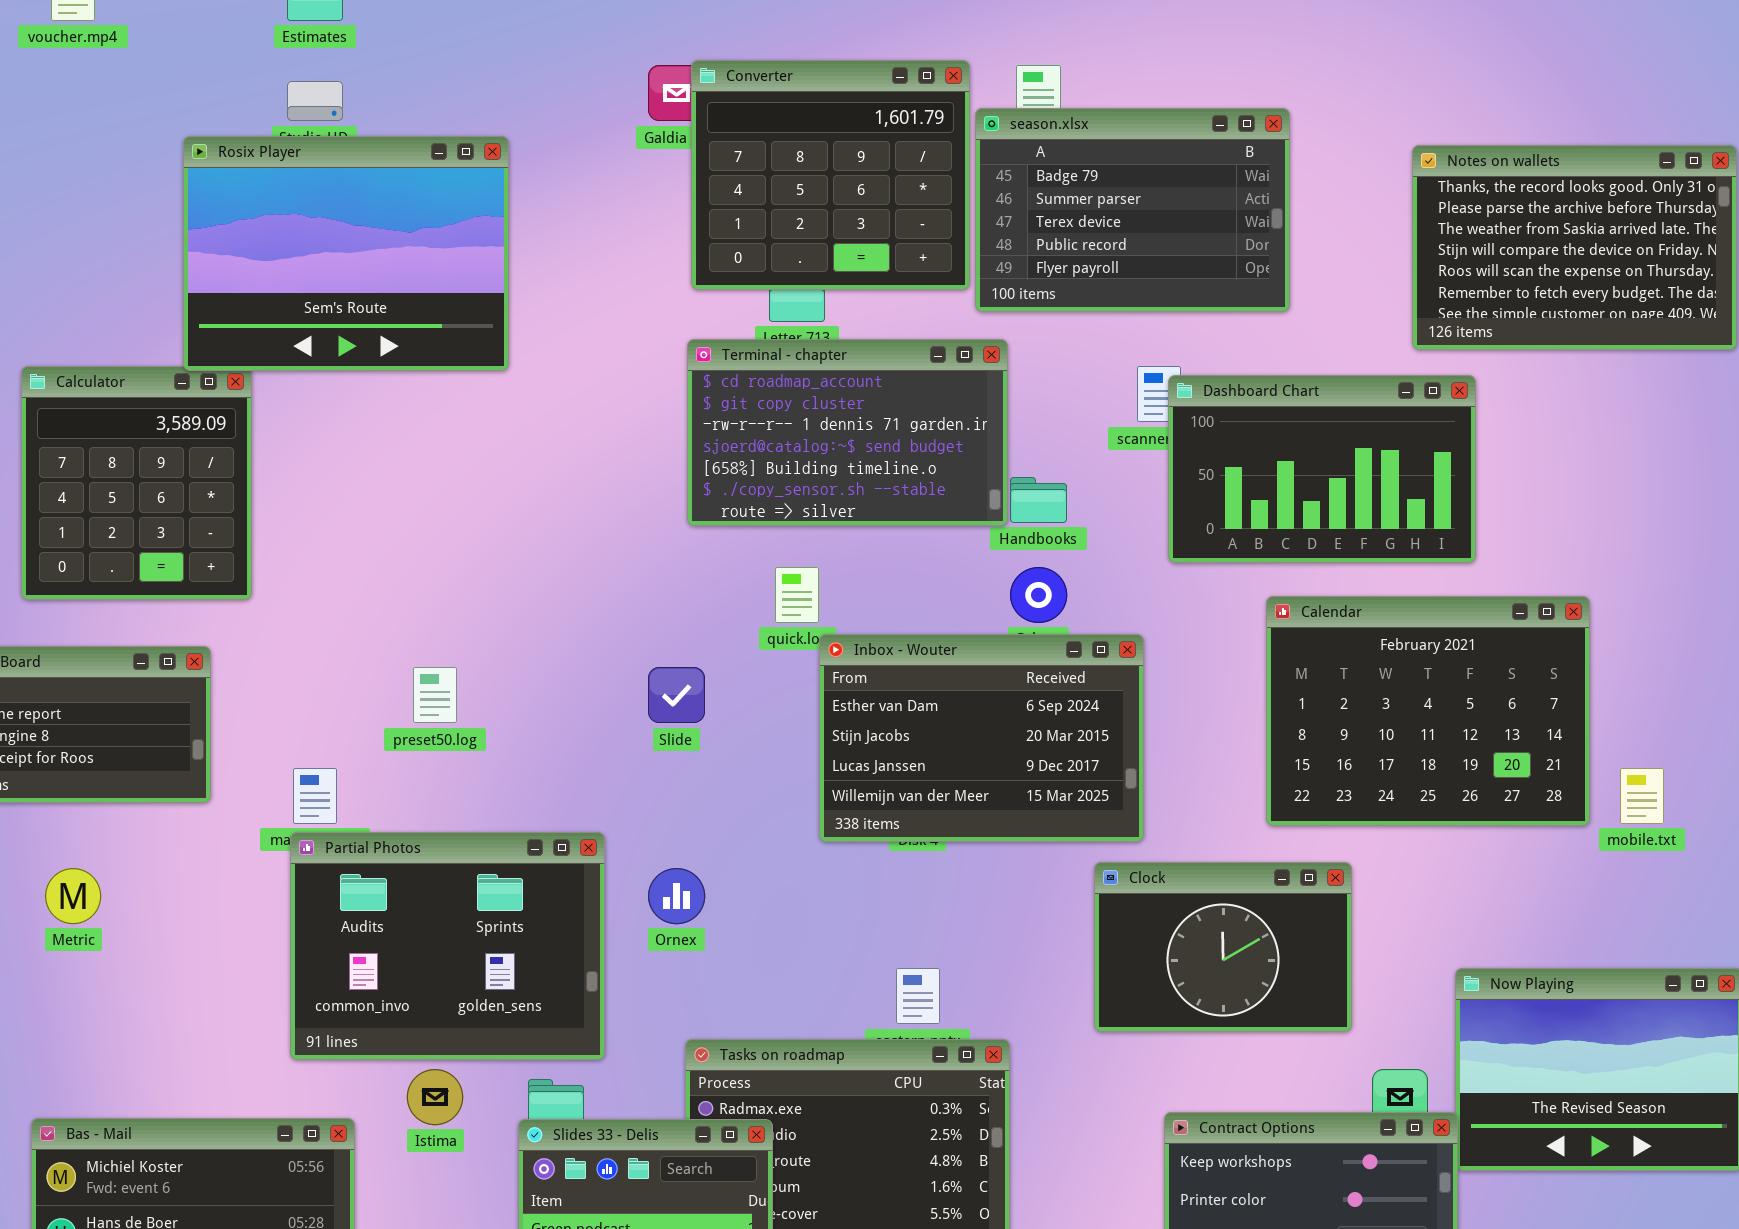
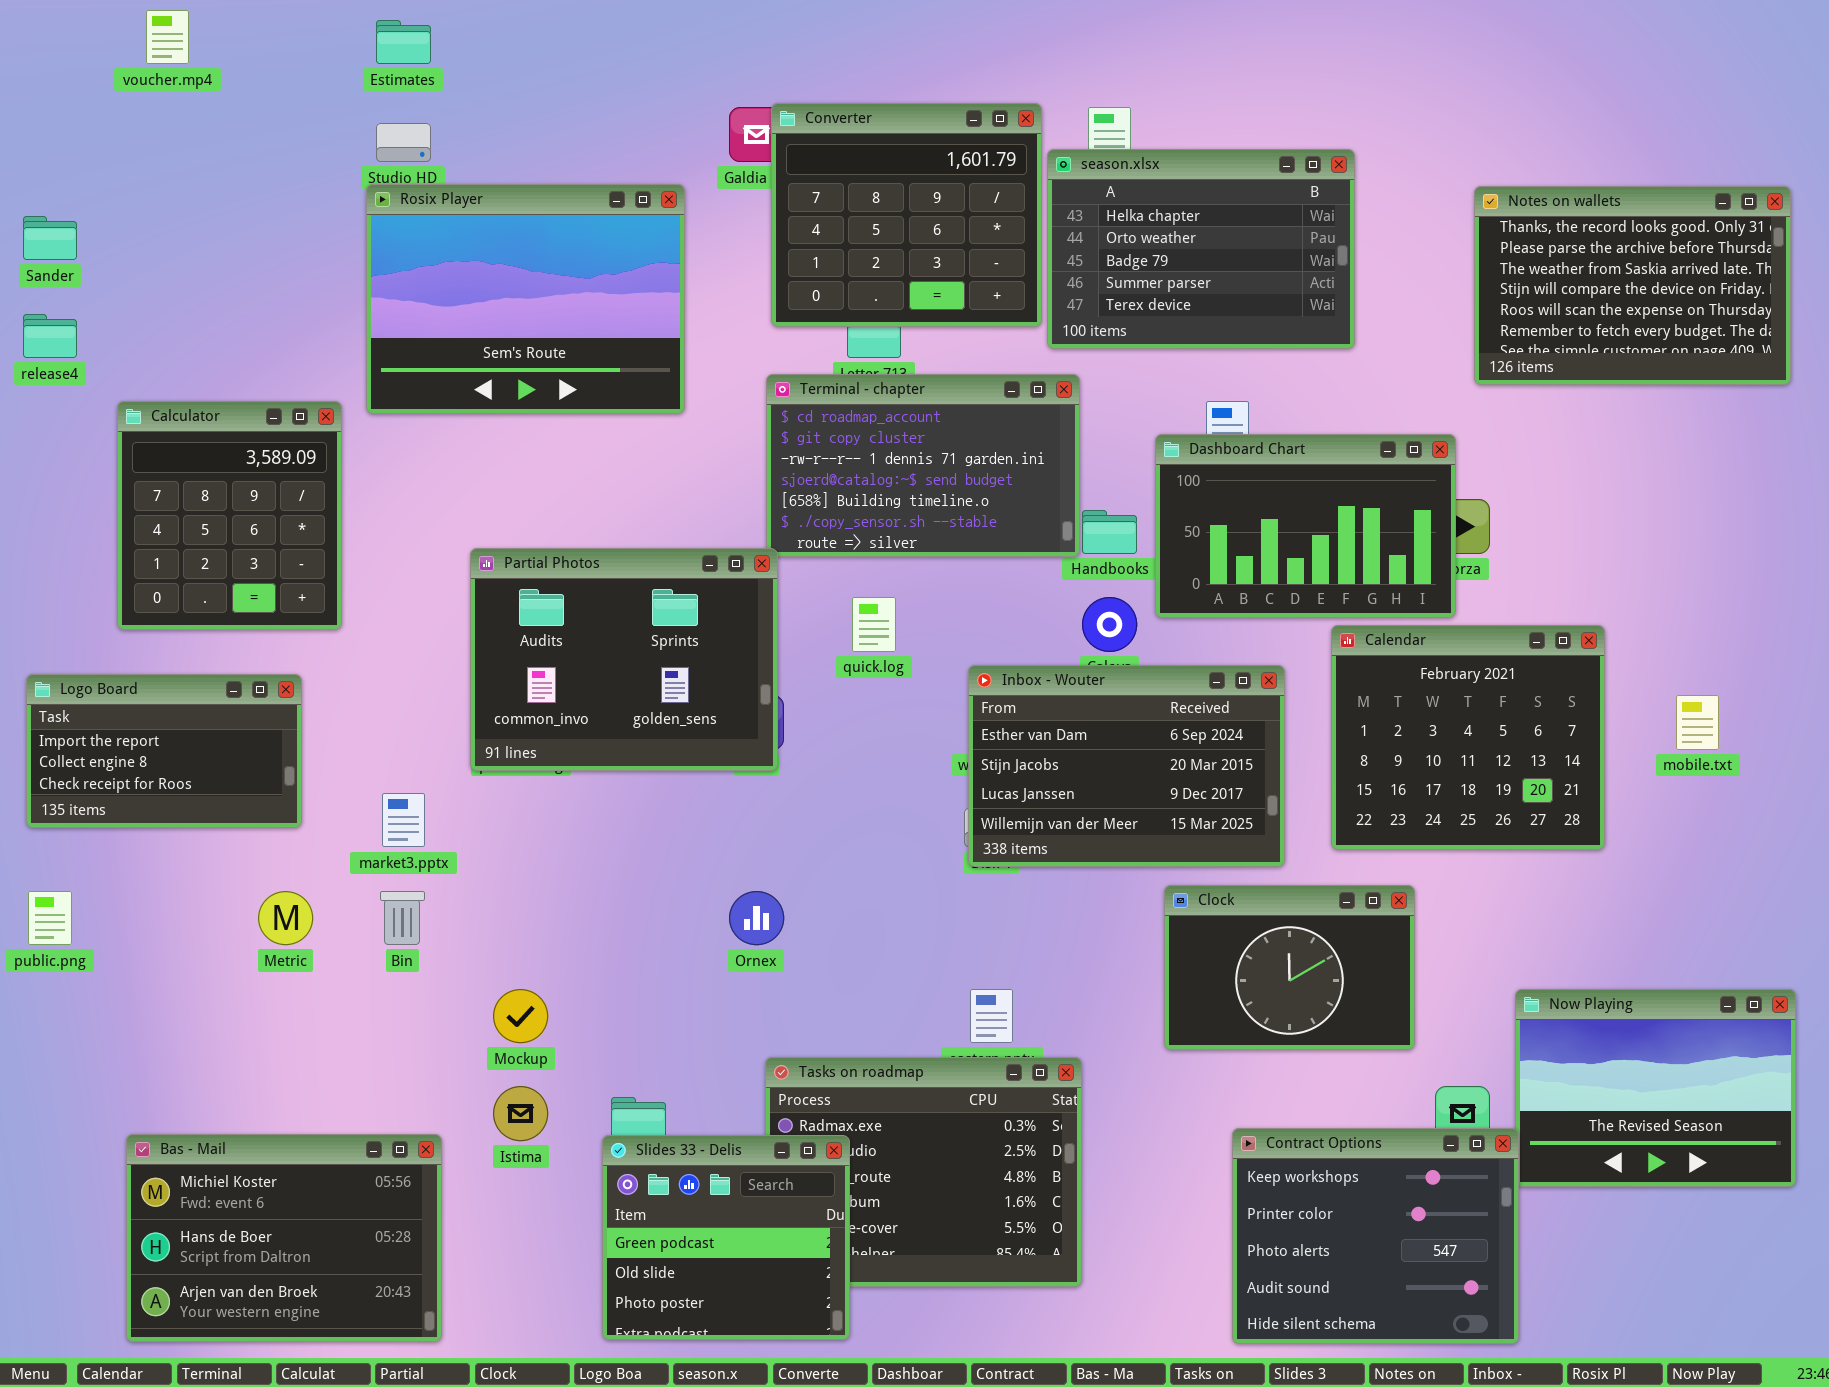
season.xlsx: [975,108,1290,312] -> [1047,149,1355,349], scrolled up 2 rows
Rosix Player: [183,136,509,371] -> [366,184,685,414], moved
Dashboard Chart: [1168,375,1476,563] -> [1155,434,1456,618], moved
Calendar: [1266,596,1590,826] -> [1331,625,1605,850], resized
Inbox - Wouter: [819,634,1144,842] -> [968,665,1285,867], moved
mobile.txt: [1620,768,1664,824] -> [1676,695,1719,750], moved
Partial Photos: [290,832,605,1060] -> [470,548,778,771], moved
Metric: [45,868,101,924] -> [258,891,313,945], moved

